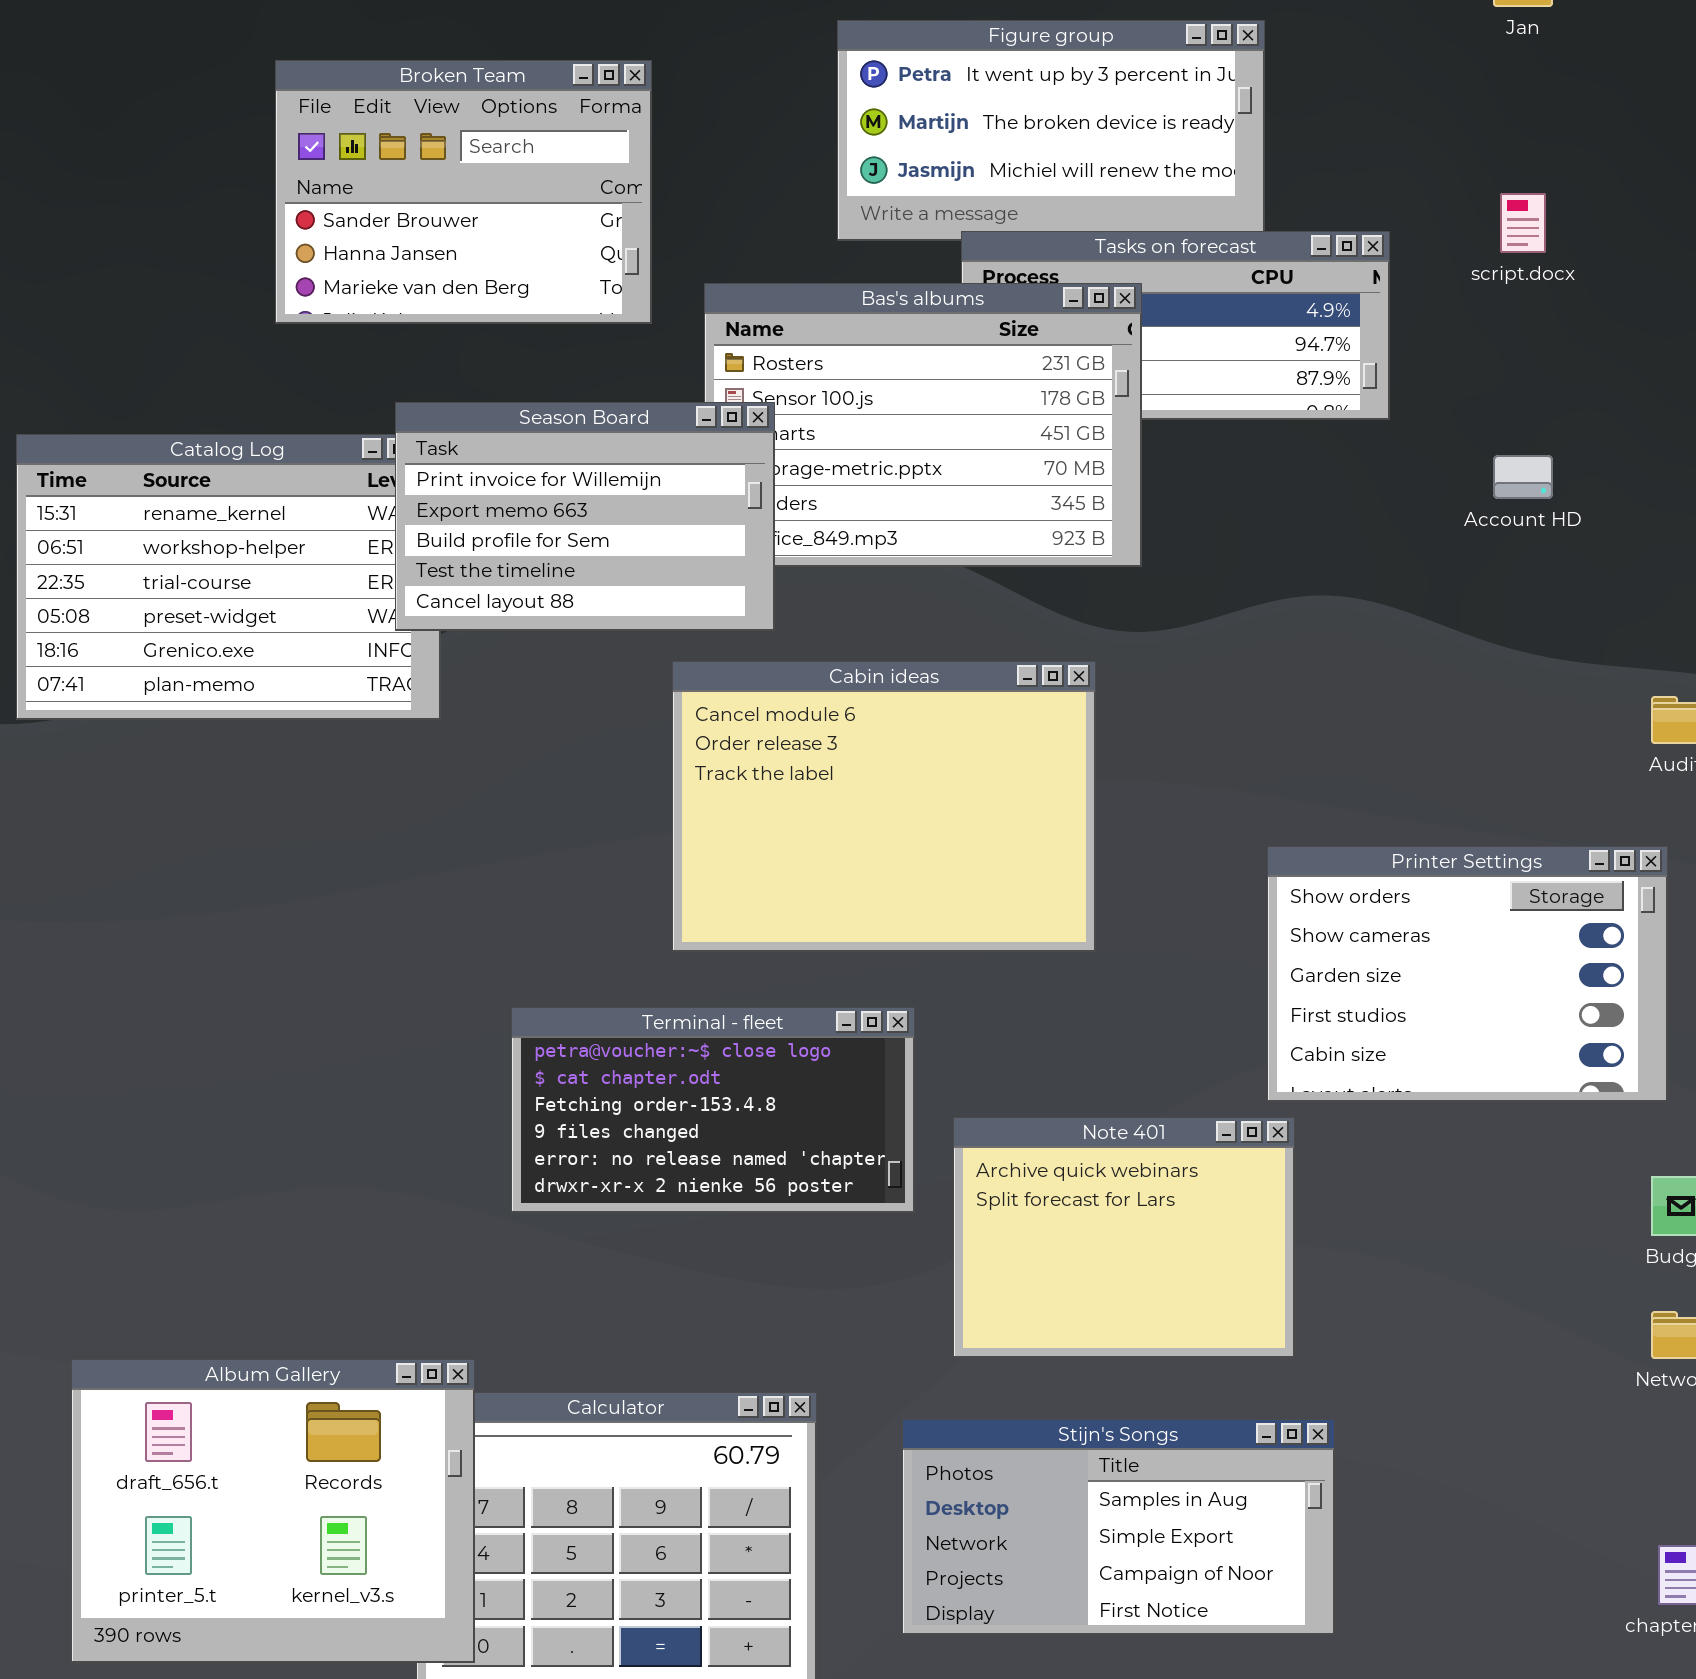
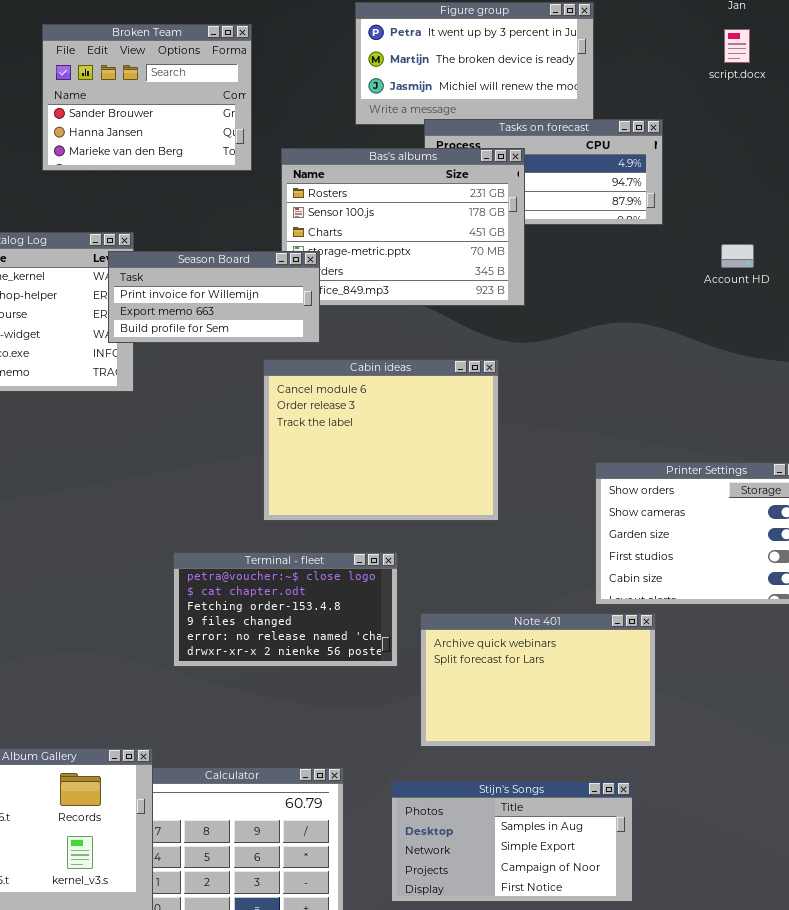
script.docx: [1500,193,1546,253] -> [724,29,750,63], moved
Season Board: [395,402,775,631] -> [108,251,320,343], resized
Note 401: [953,1117,1295,1358] -> [420,613,656,747], resized

